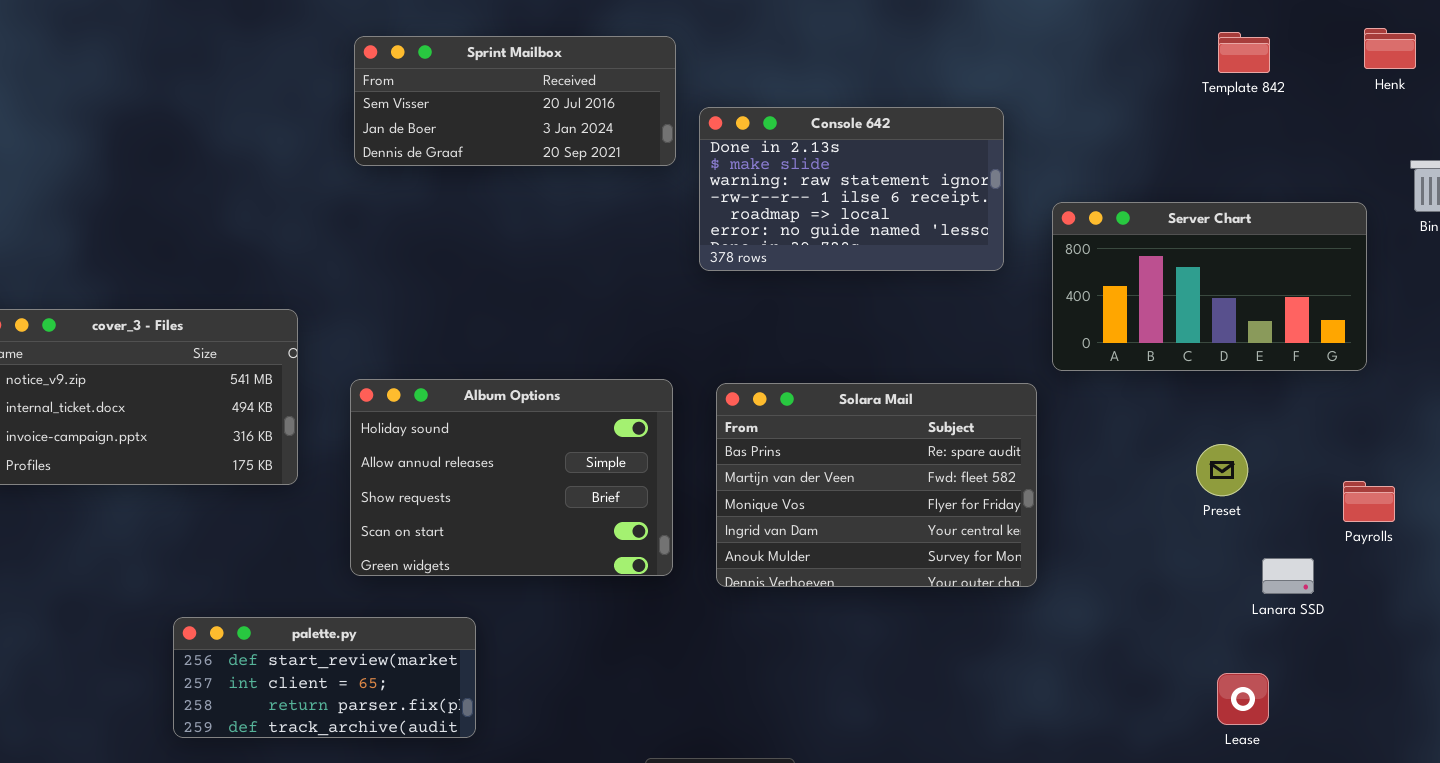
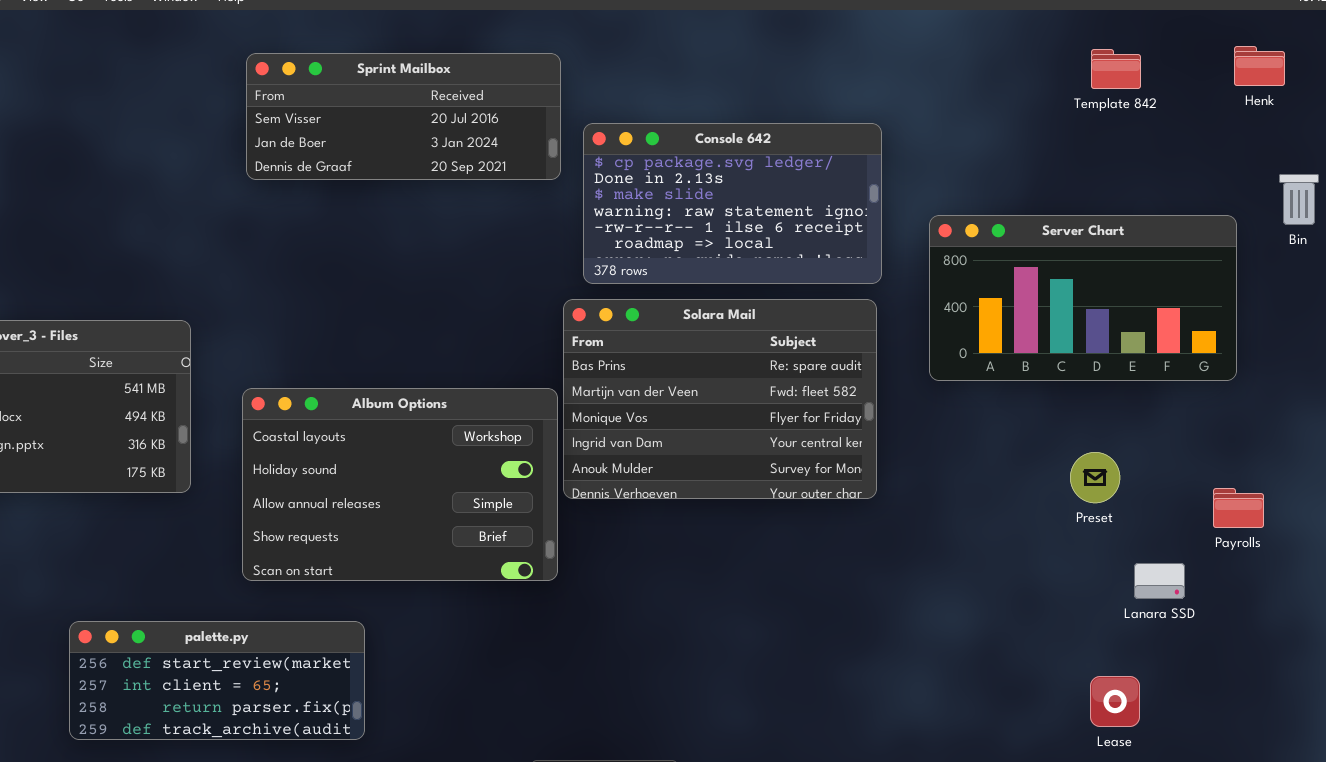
Console 642: [699,107,1004,271] -> [583,123,882,284], scrolled up 1 row
Album Options: [350,379,673,576] -> [242,388,558,581], scrolled up 1 row
Solara Mail: [716,383,1037,587] -> [563,299,877,499], moved

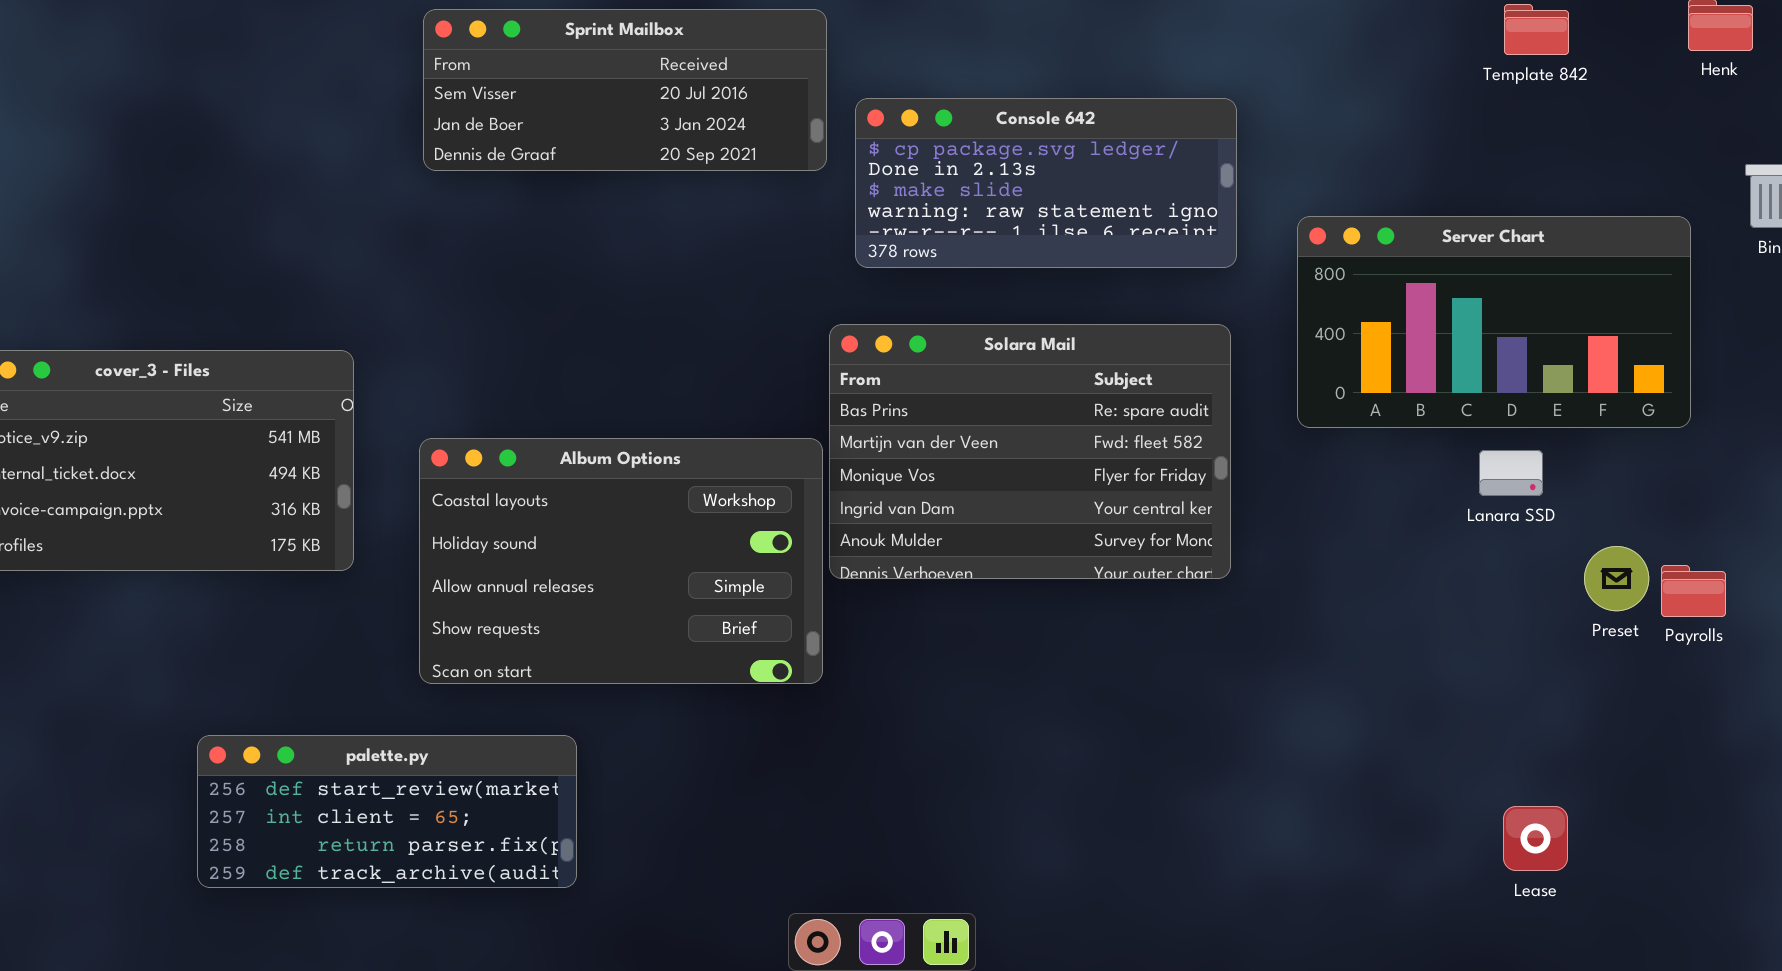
Console 642: [583,123,882,284] -> [855,98,1237,268], resized
Preset: [1070,452,1120,503] -> [1584,546,1649,611], moved
Lanara SSD: [1134,563,1185,599] -> [1479,450,1543,496], moved

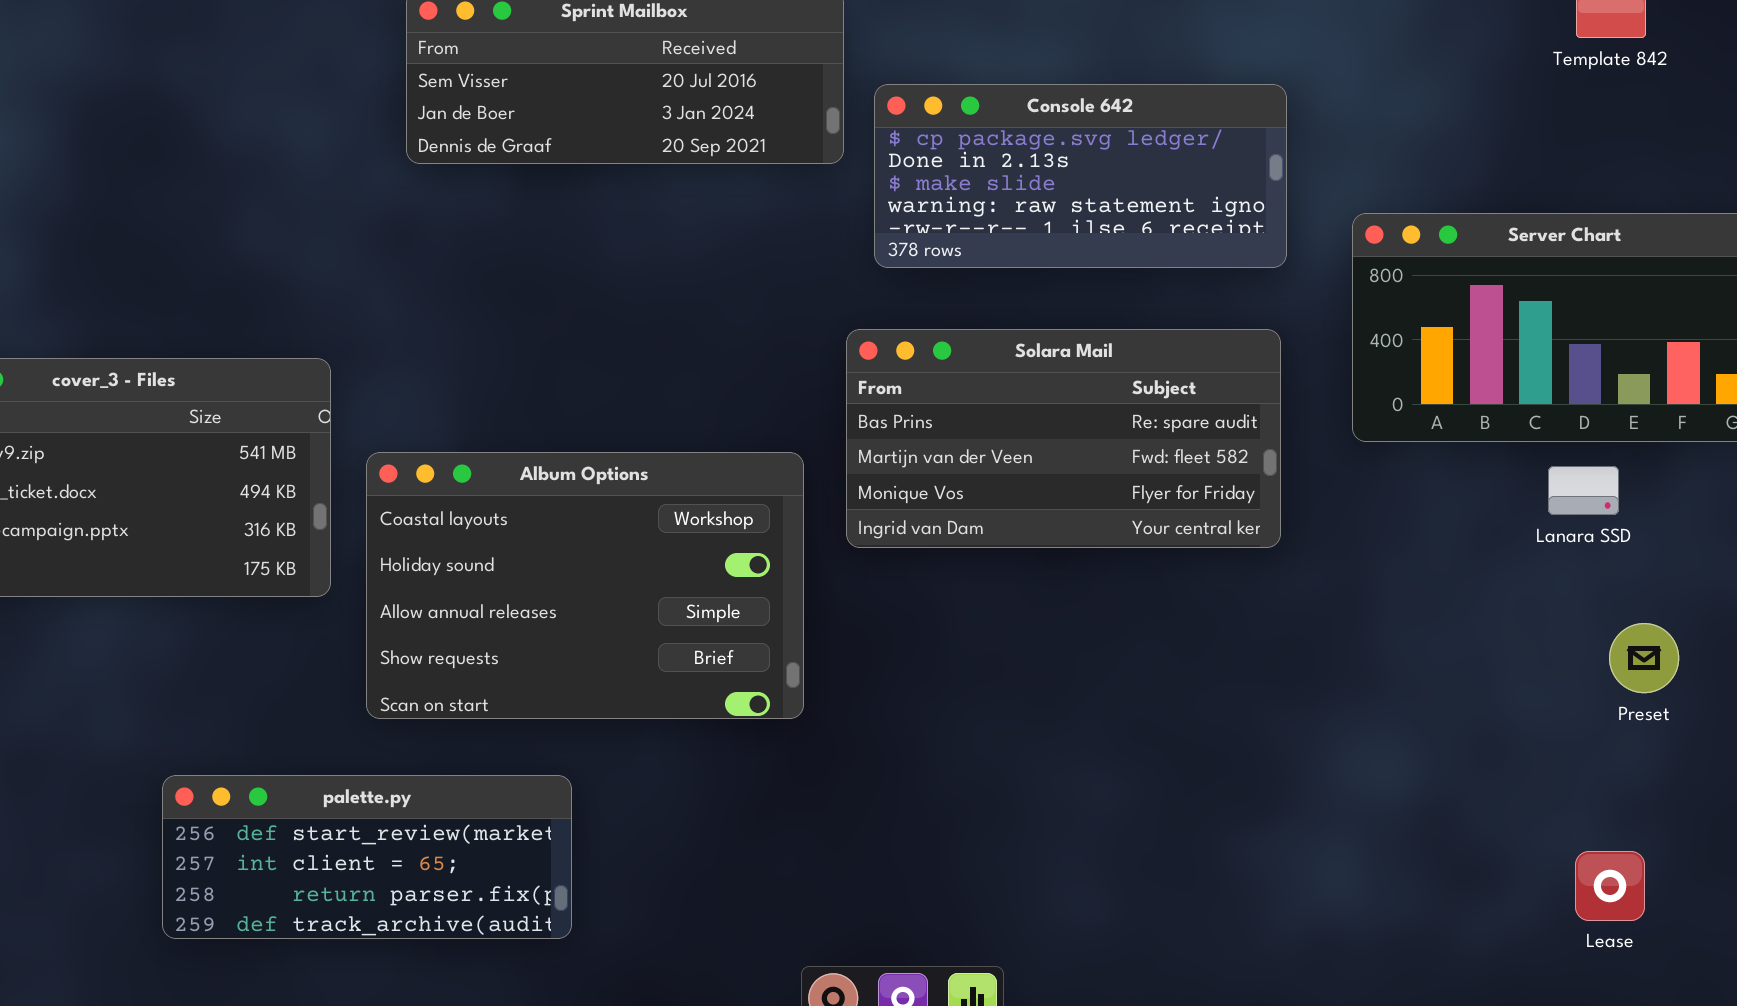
Solara Mail: [829,324,1231,579] -> [846,329,1281,548], resized
Album Options: [419,438,823,684] -> [366,452,804,719], moved
Preset: [1584,546,1649,611] -> [1609,623,1679,693], moved

